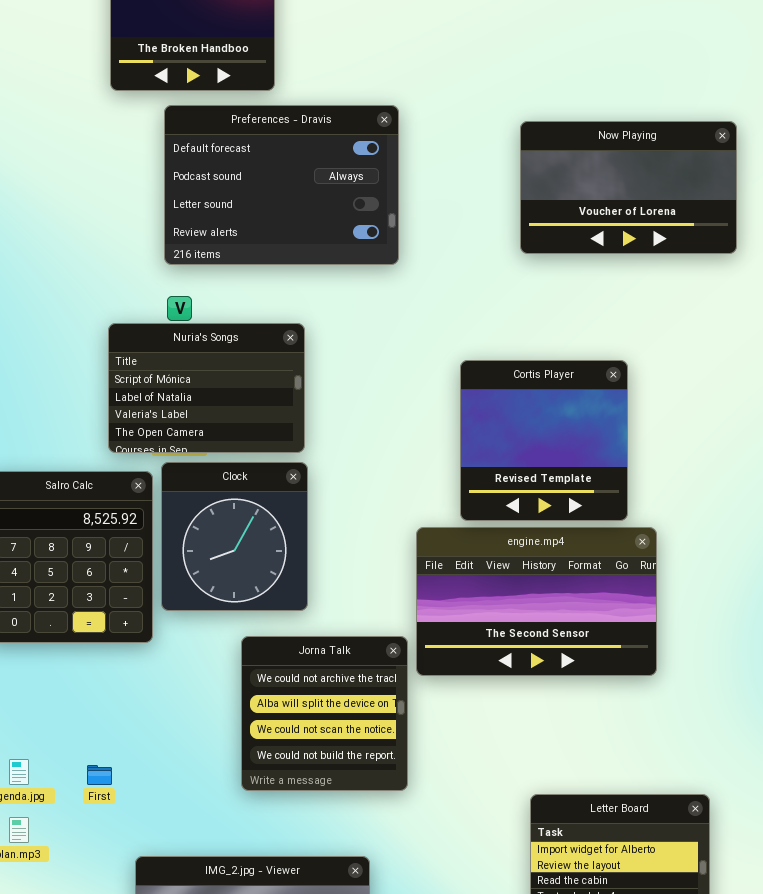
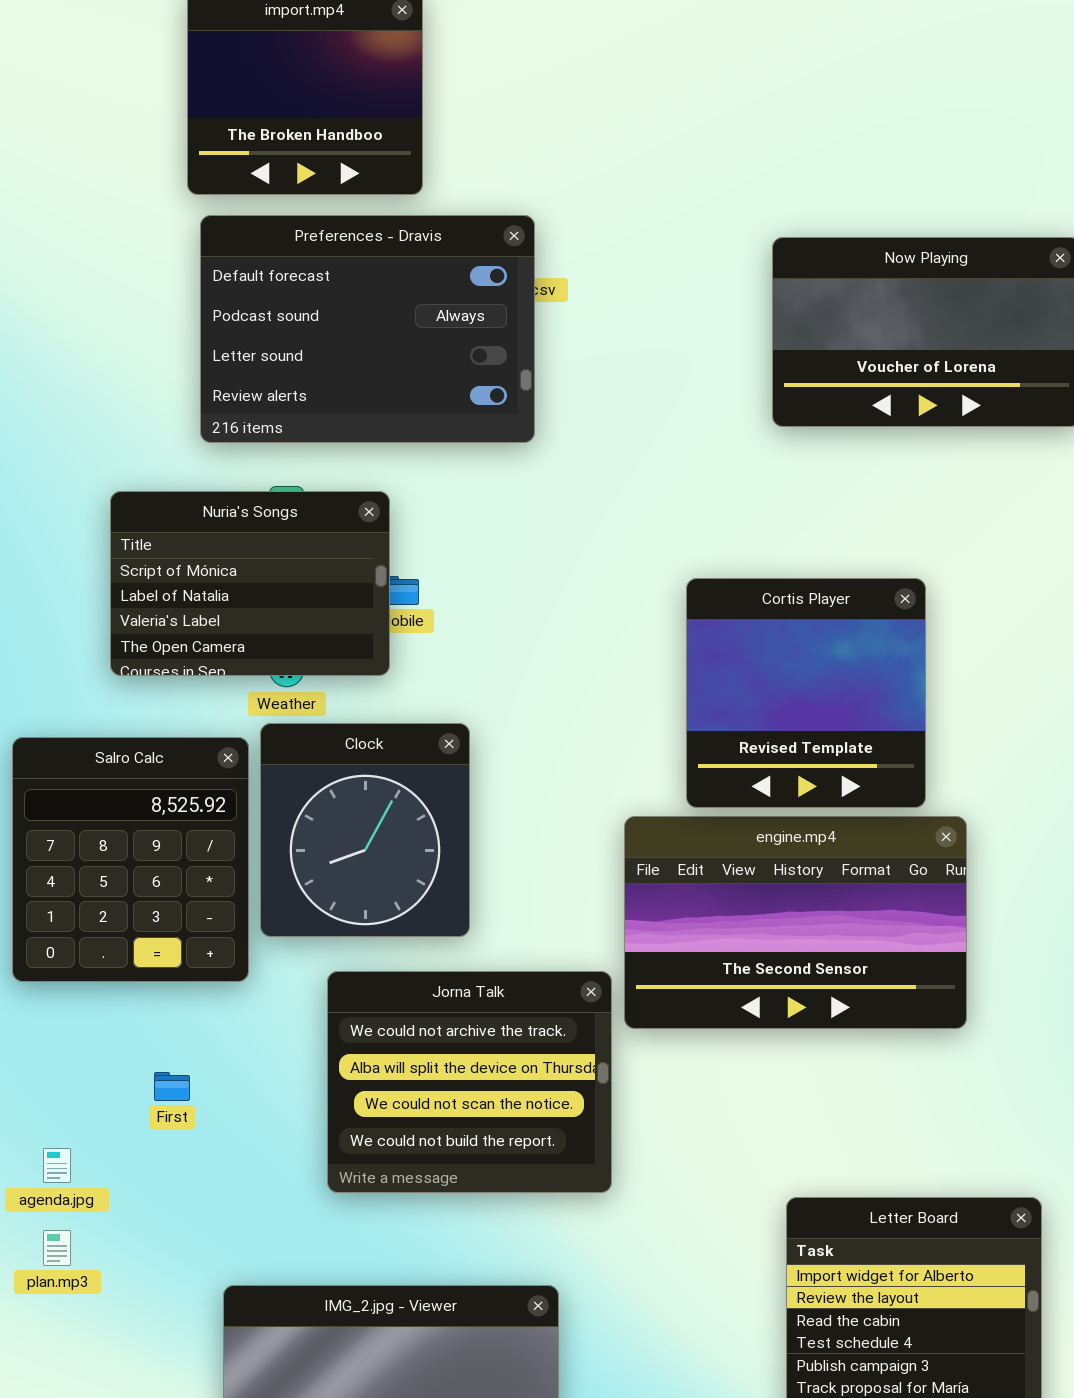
Preferences - Dravis: [164,105,399,265] -> [200,215,535,443], moved
Nuria's Songs: [108,323,305,453] -> [110,491,390,676], moved
Jorna Talk: [241,636,408,791] -> [327,971,612,1193], resized
First: [87,765,112,785] -> [154,1072,190,1101], moved

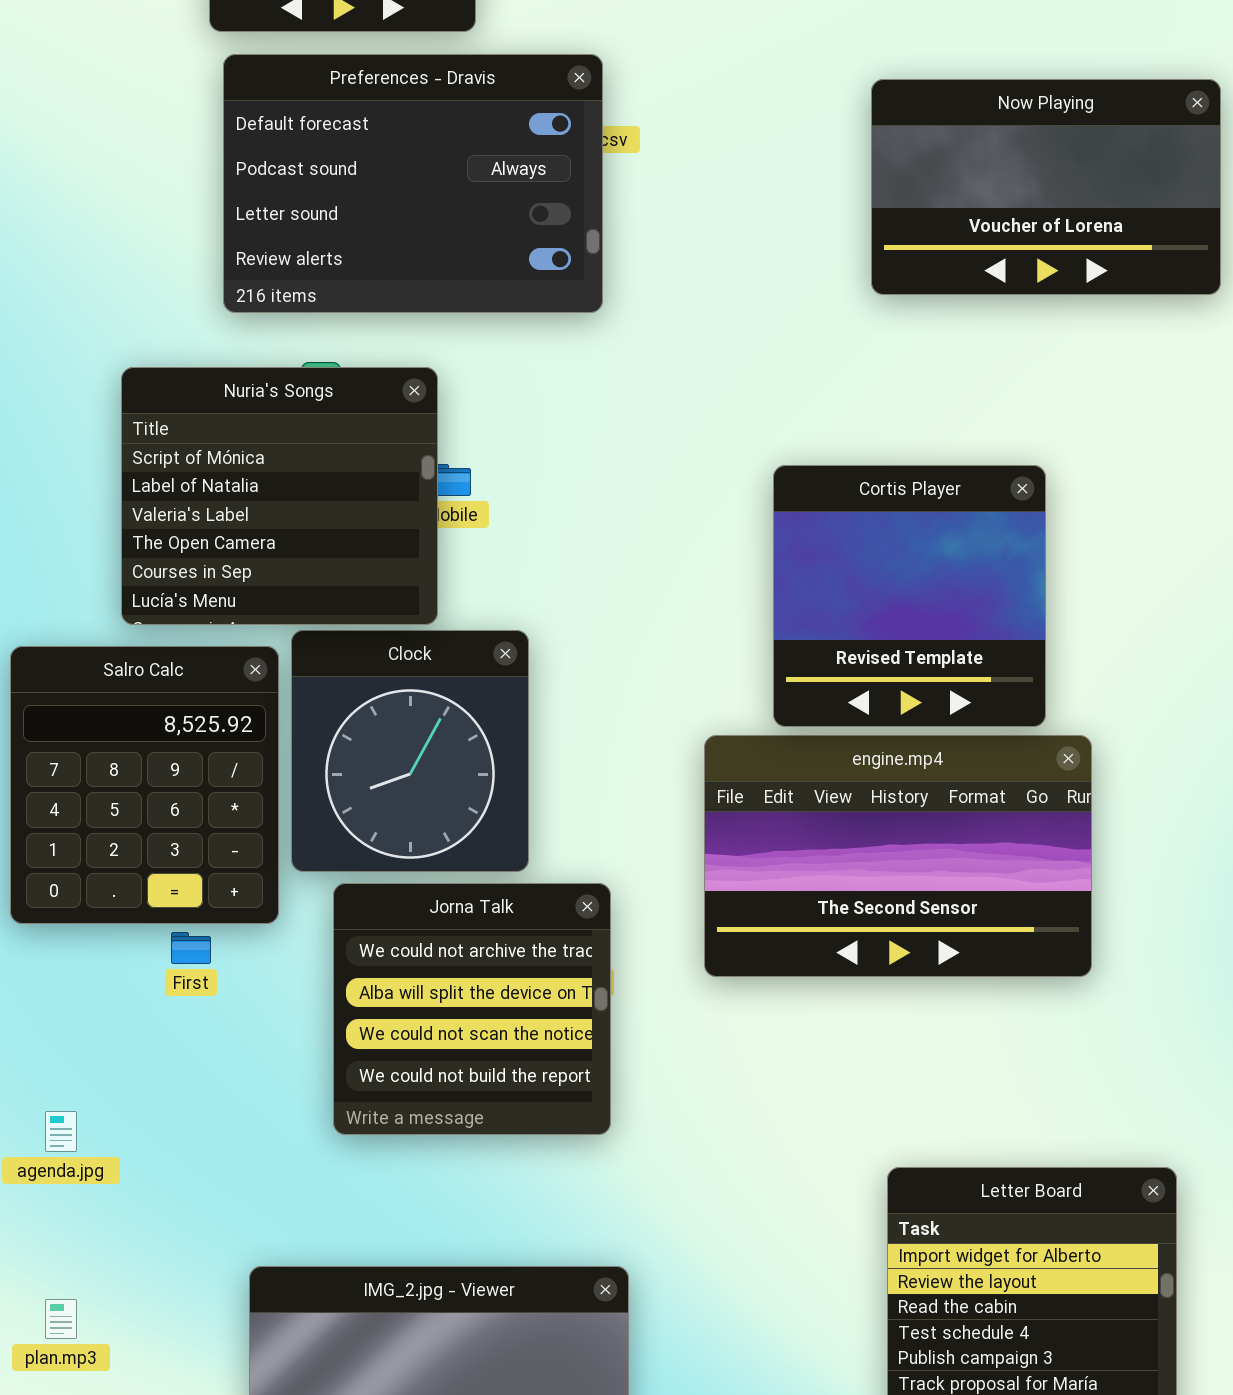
Nuria's Songs: [110,491,390,676] -> [121,367,438,625], resized
Jorna Talk: [327,971,612,1193] -> [333,883,611,1135], moved, resized
First: [154,1072,190,1101] -> [171,932,211,964], moved
plan.mp3: [43,1230,71,1266] -> [45,1299,77,1339], moved

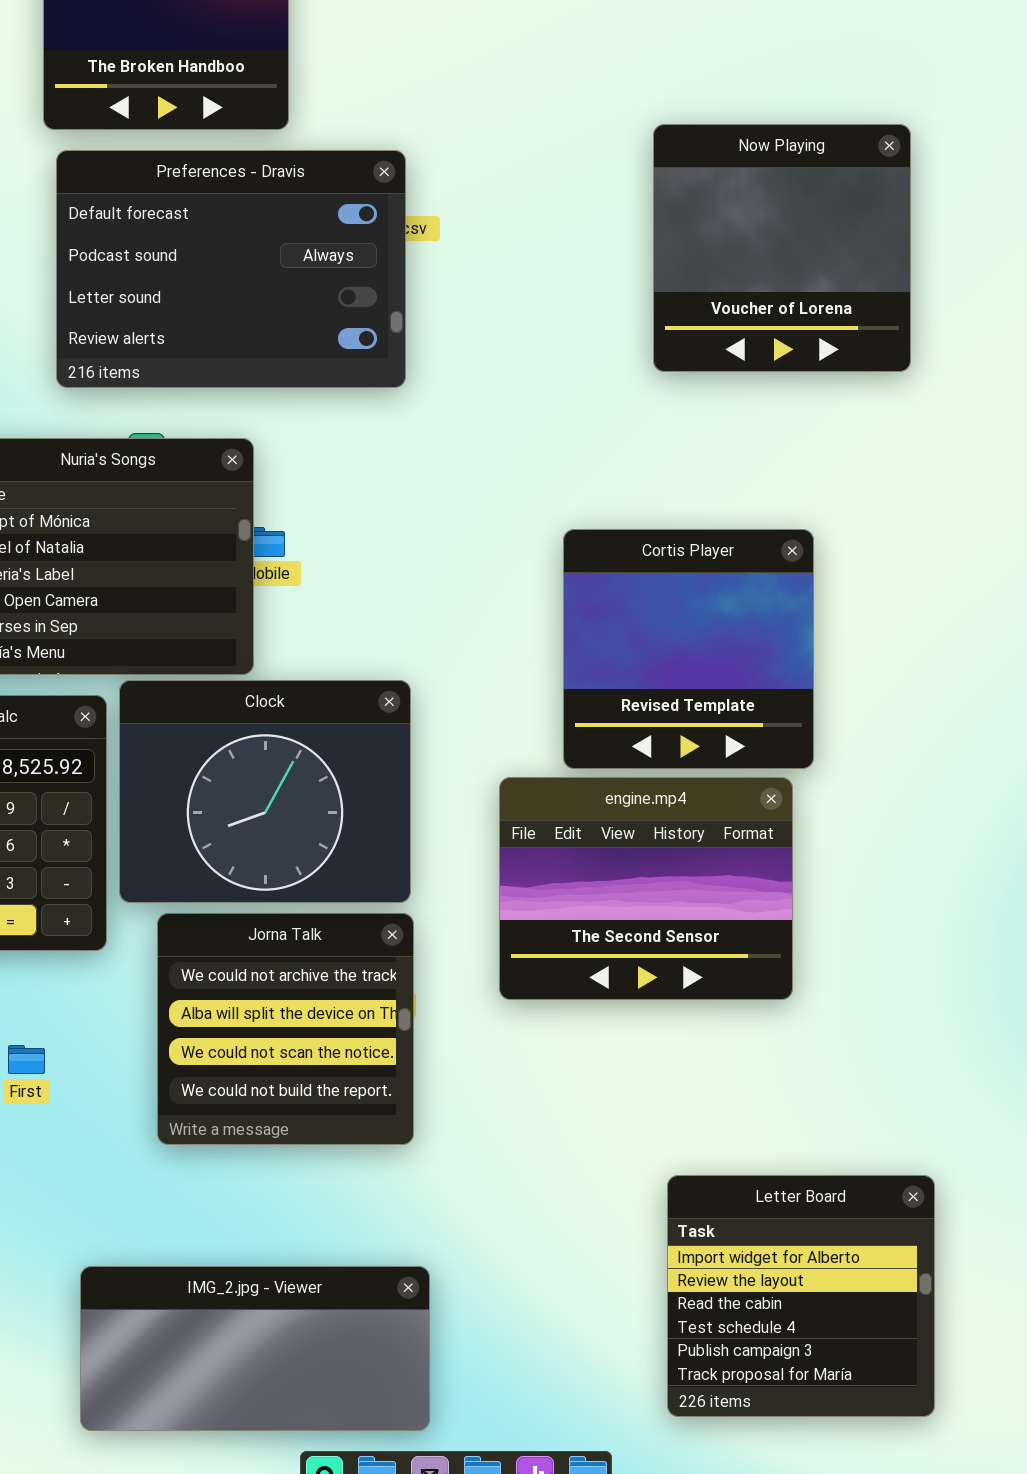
Now Playing: [871,79,1221,295] -> [653,124,911,372], resized
Clock: [291,630,529,872] -> [119,680,411,903], resized
engine.mp4: [704,735,1092,977] -> [499,777,793,1000], resized
First: [171,932,211,964] -> [8,1045,45,1074], moved

